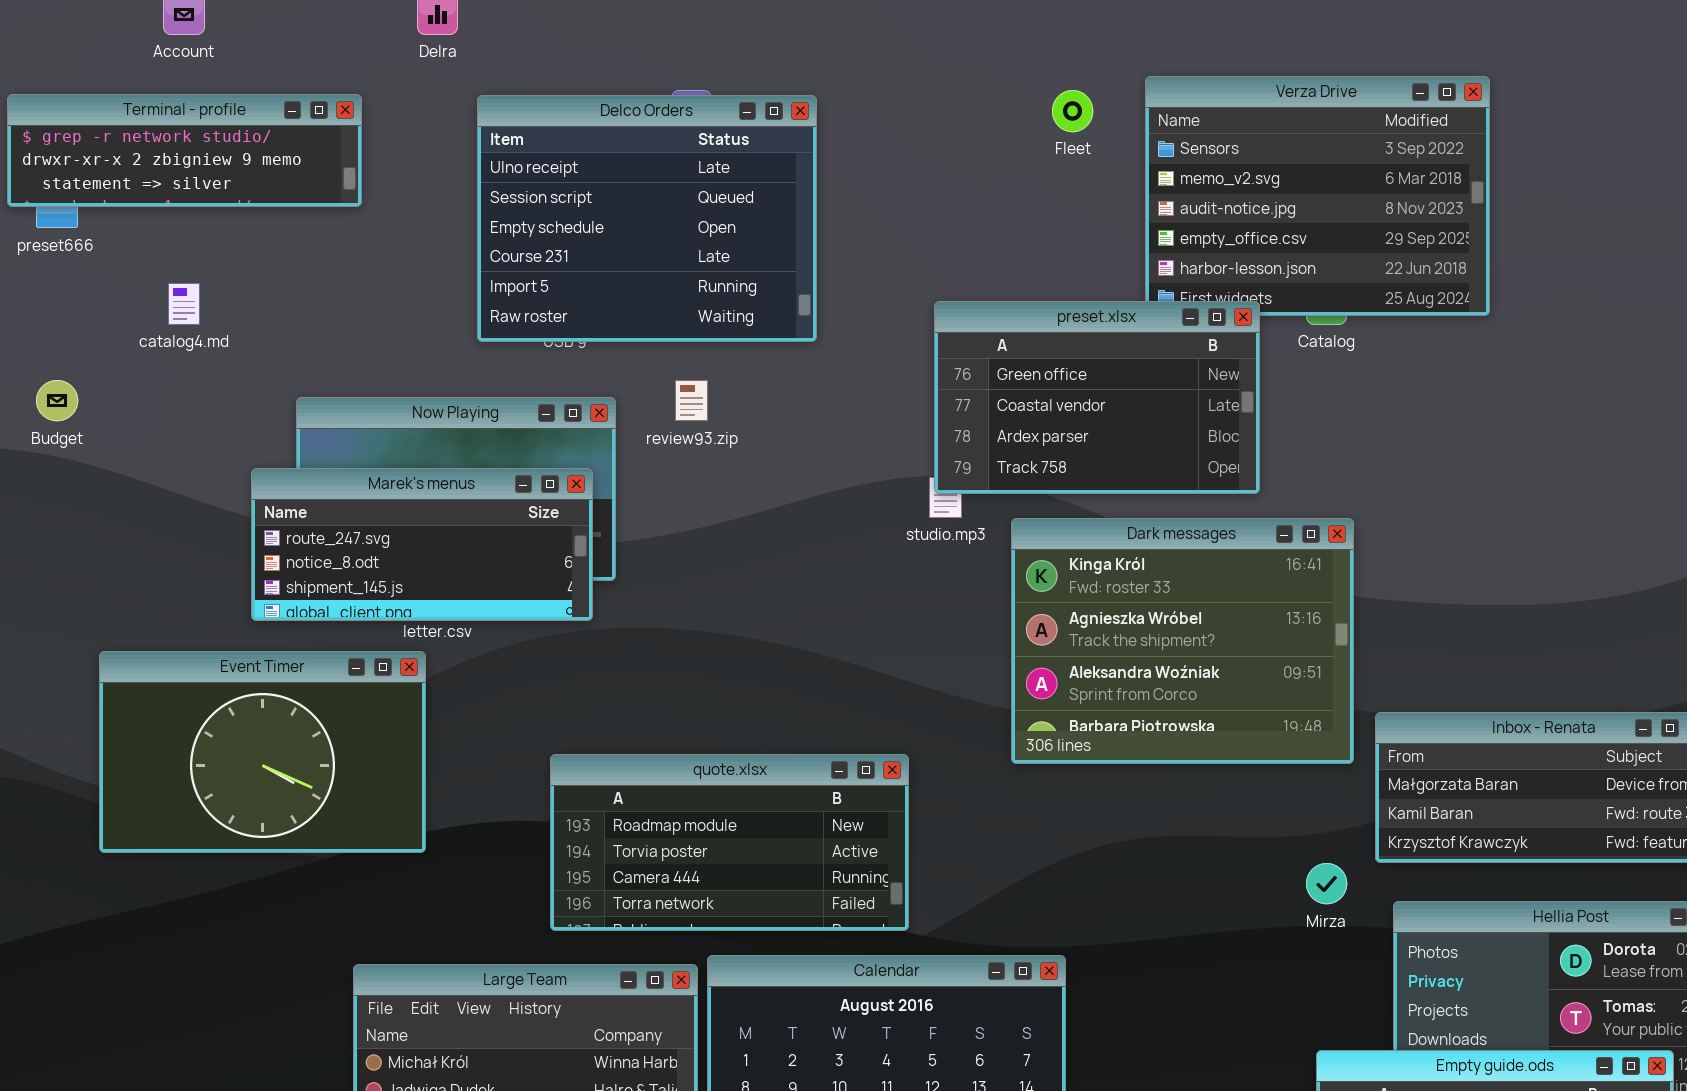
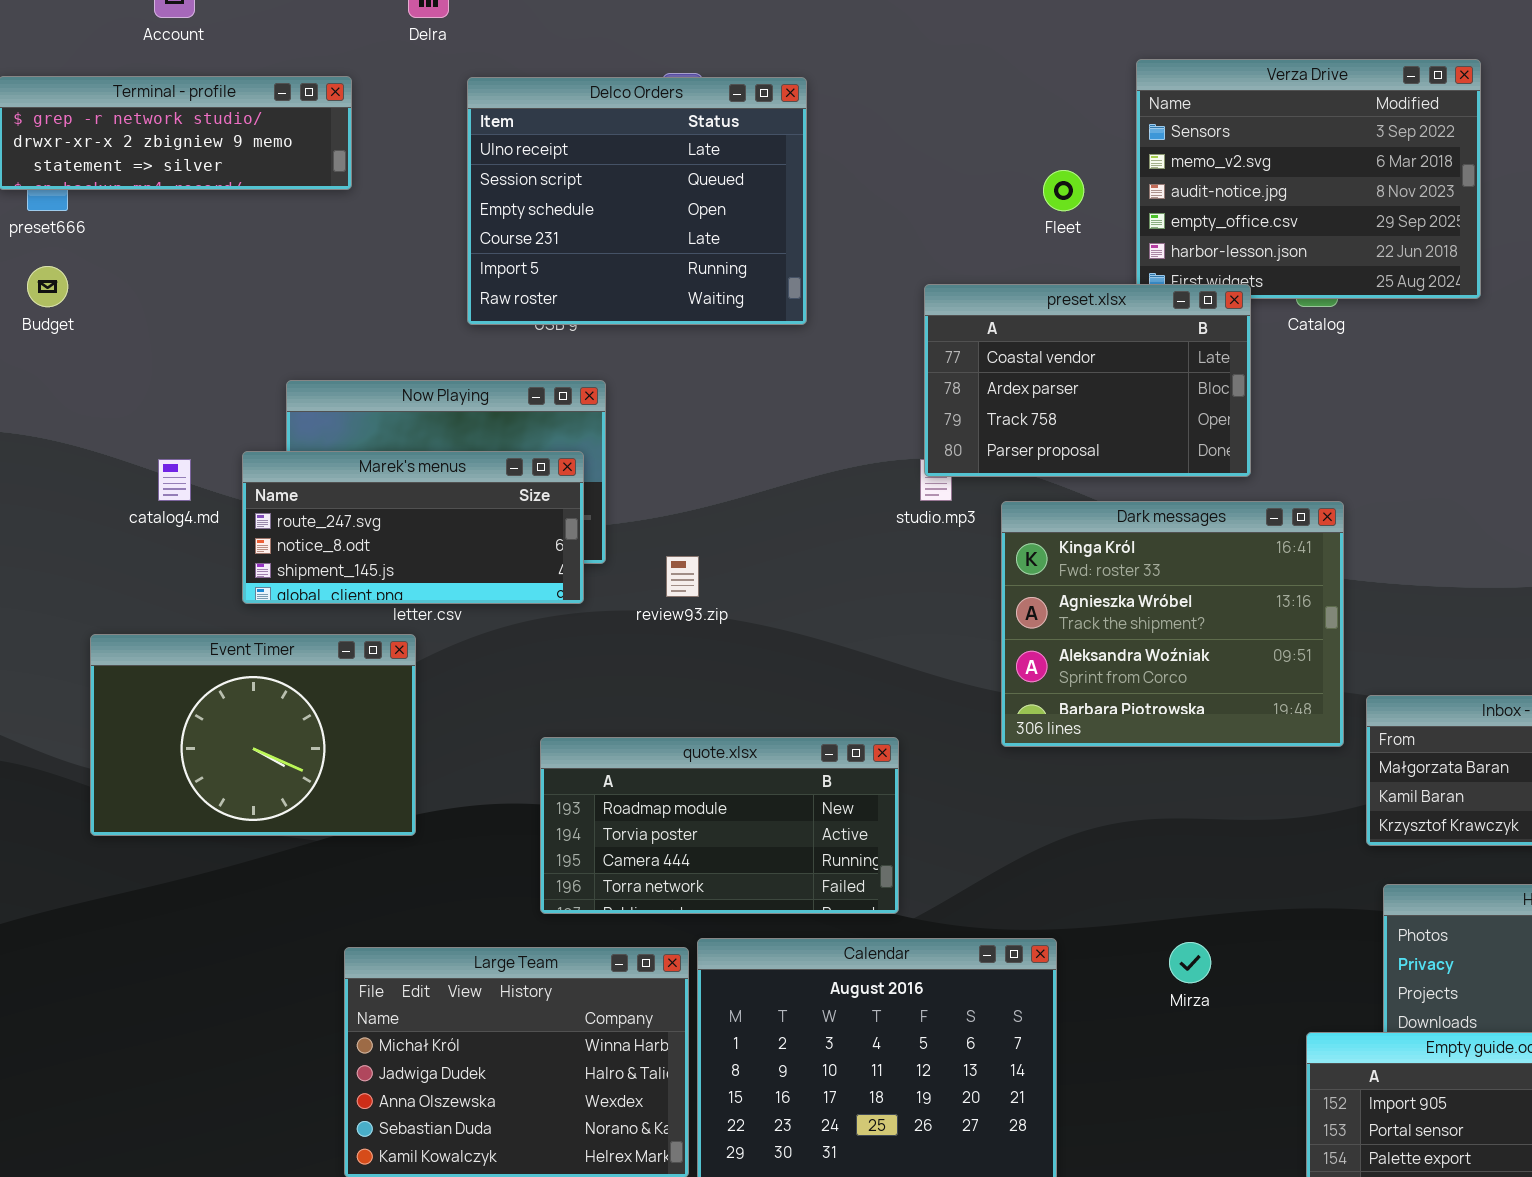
Fleet: [1052,90,1093,132] -> [1043,170,1084,211], moved
catalog4.md: [168,283,200,325] -> [158,459,191,501], moved
preset.xlsx: [934,301,1260,494] -> [924,284,1251,477], scrolled down 1 row
Budget: [36,380,78,421] -> [27,266,68,307], moved
review93.zip: [675,380,708,421] -> [666,556,699,597], moved
Mirza: [1306,863,1347,904] -> [1169,942,1211,983], moved

